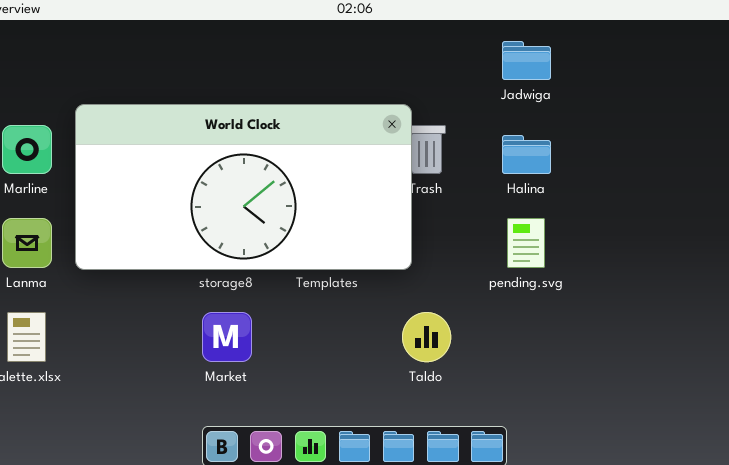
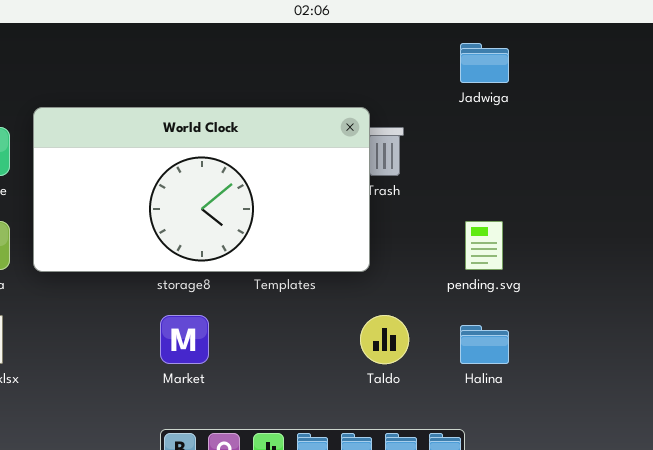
Halina: [502,135,551,174] -> [460,325,509,364], moved

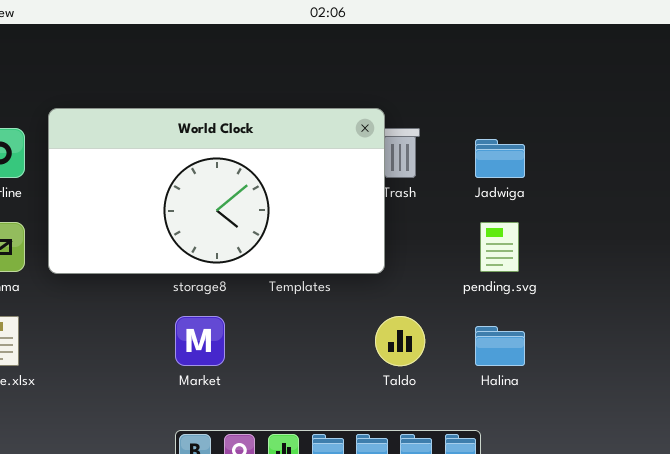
Jadwiga: [460,43,509,83] -> [475,139,525,178], moved

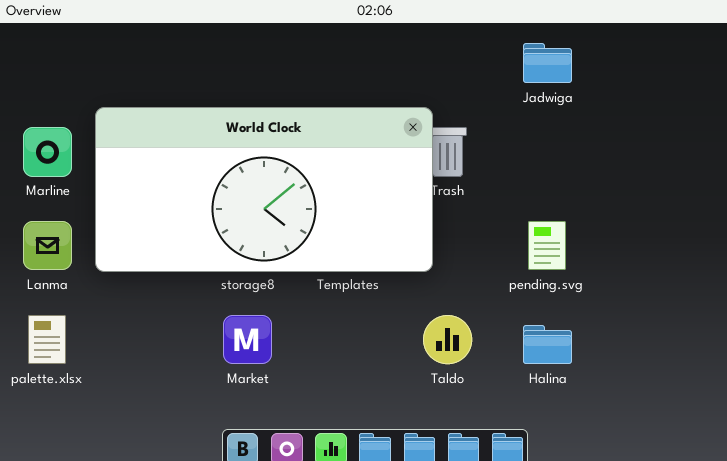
Jadwiga: [475,139,525,178] -> [523,43,572,83], moved

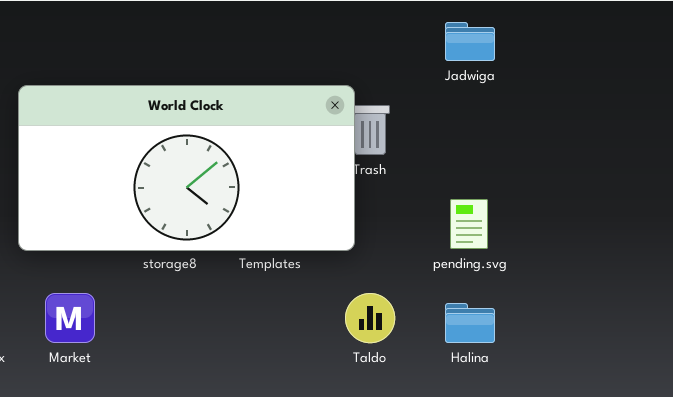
Market: [223,315,272,364] -> [45,293,95,343], moved

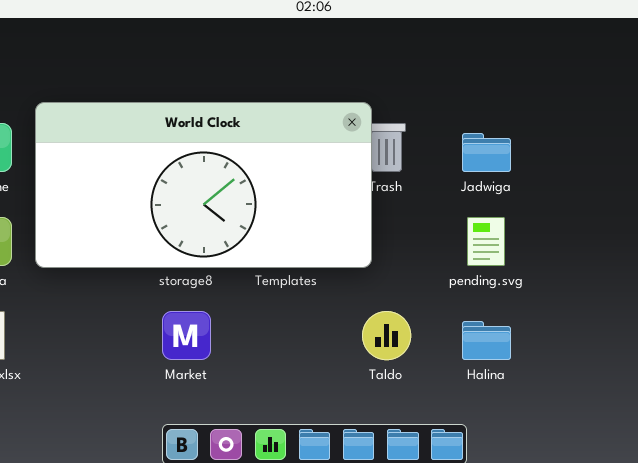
Jadwiga: [445,22,495,61] -> [462,133,511,172], moved
Market: [45,293,95,343] -> [162,311,211,360], moved

